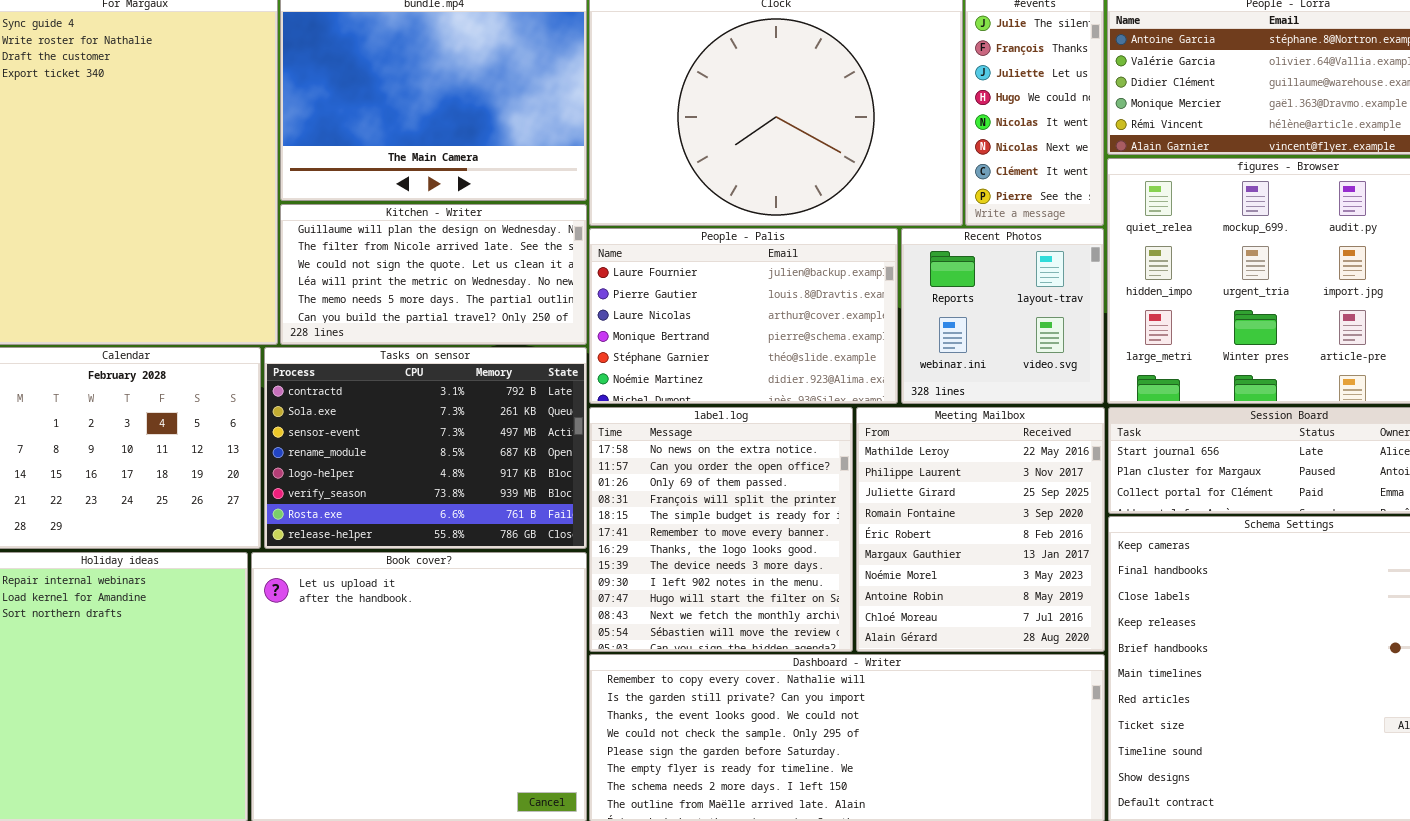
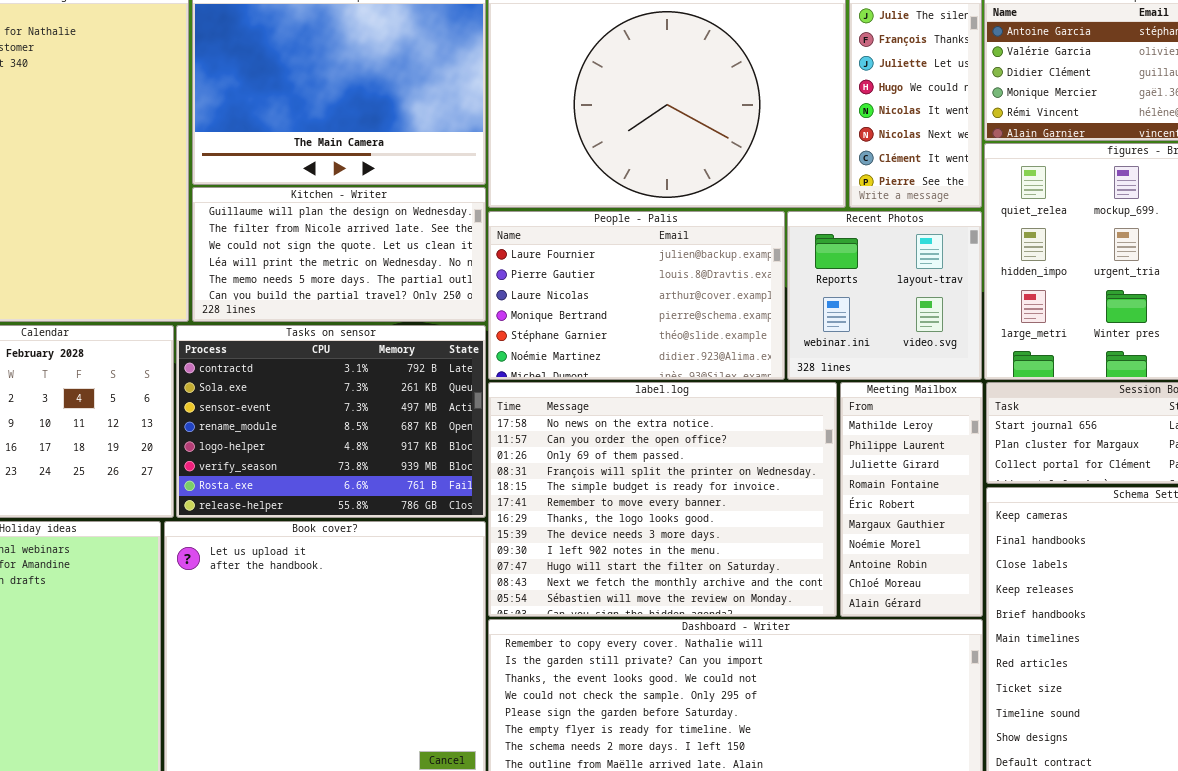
label.log: [589,407,853,652] -> [488,382,837,617], resized
Meeting Mailbox: [856,407,1105,652] -> [840,382,983,617], resized

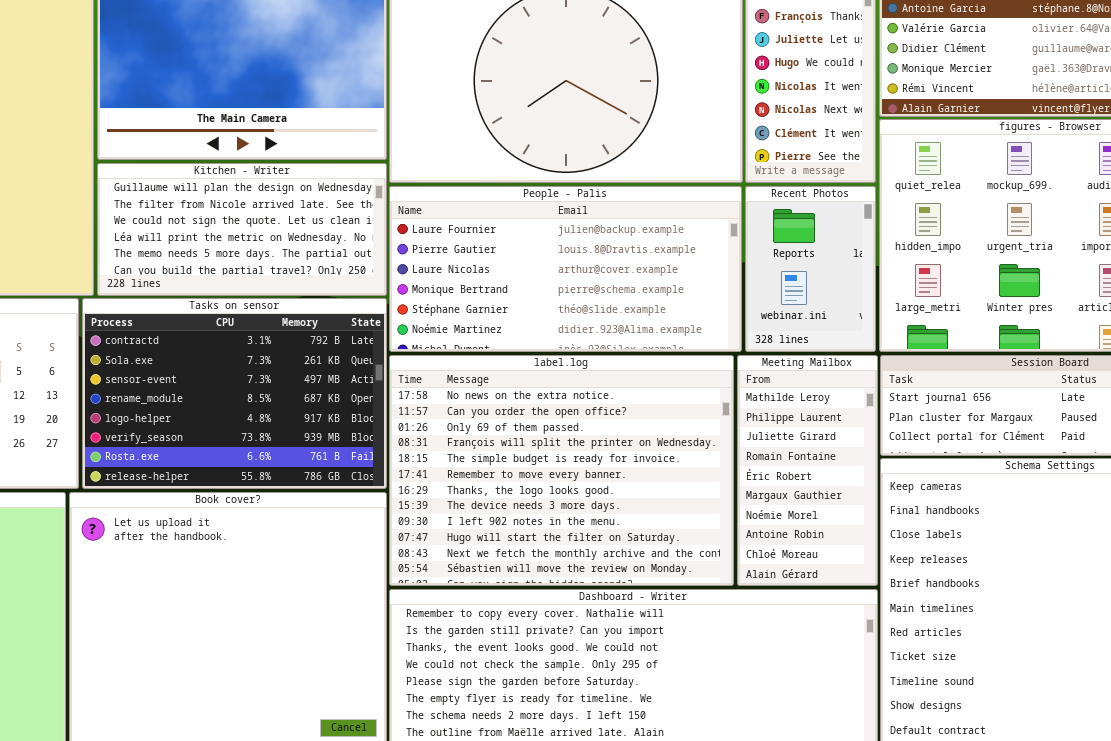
People - Palis: [488,211,785,380] -> [389,186,742,352], resized
Recent Photos: [787,211,982,380] -> [745,186,876,352], resized

